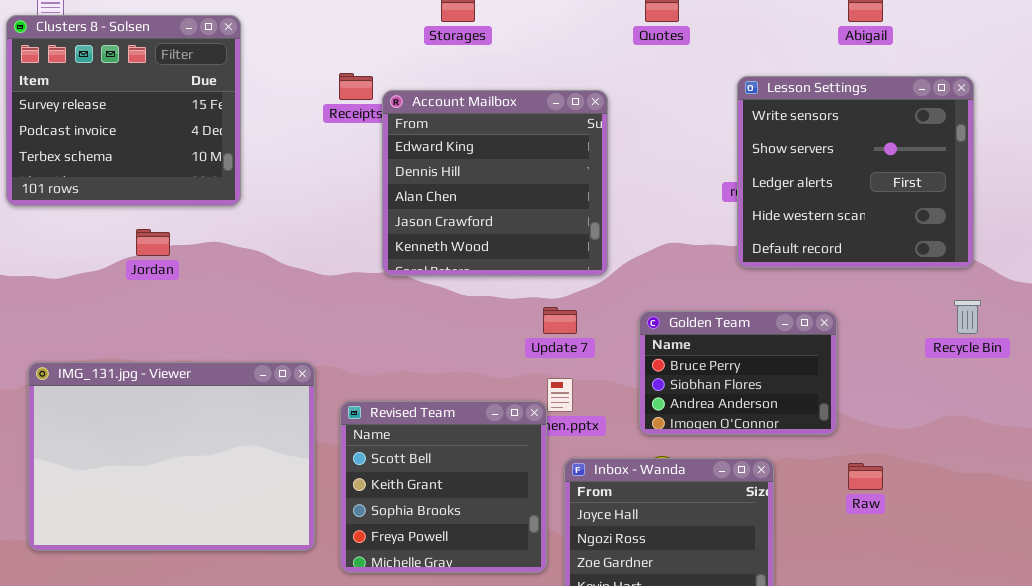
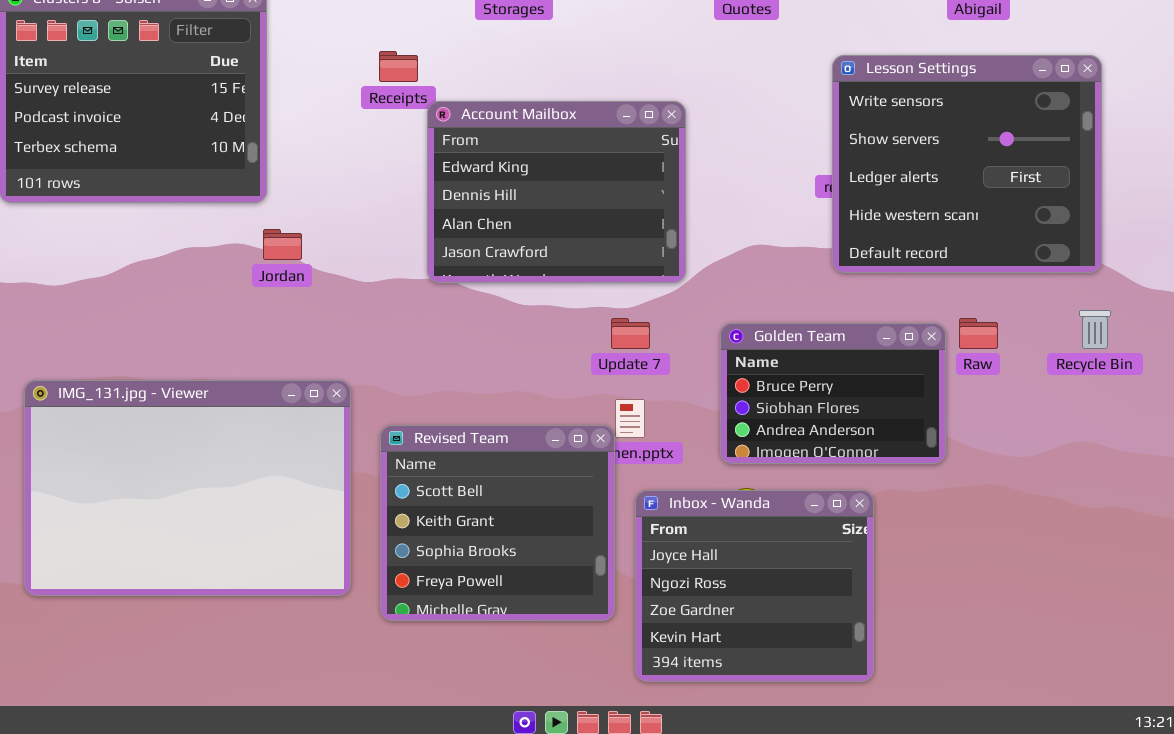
Account Mailbox: [382,90,608,276] -> [427,101,686,283], resized
Jordan: [136,229,170,256] -> [263,229,302,260], moved
Raw: [848,463,883,490] -> [959,318,998,349], moved

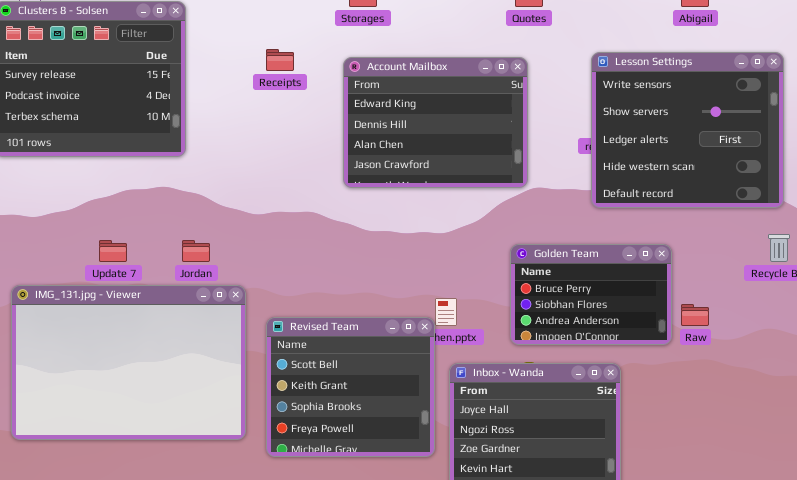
Account Mailbox: [427,101,686,283] -> [343,57,528,188], moved
Jordan: [263,229,302,260] -> [182,240,210,262], moved
Update 7: [611,318,650,349] -> [99,240,127,262], moved
Raw: [959,318,998,349] -> [681,304,709,326], moved

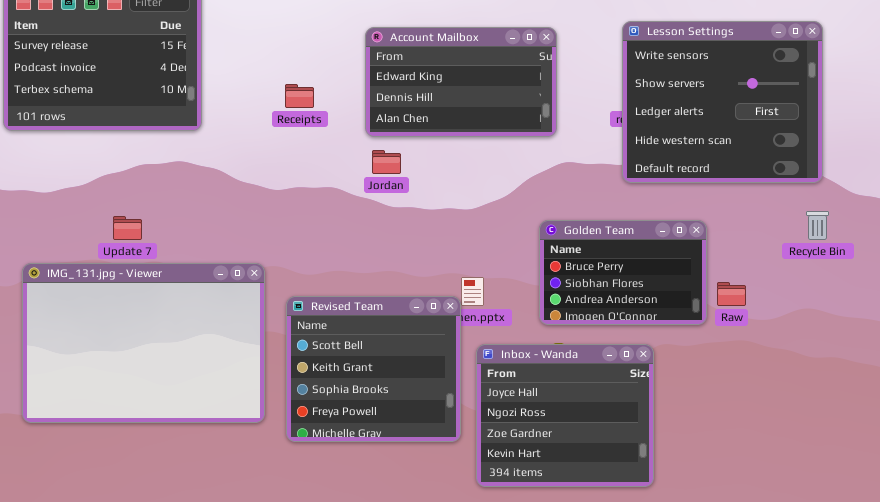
Receipts: [266,49,294,71] -> [285,84,314,108], moved
Account Mailbox: [343,57,528,188] -> [365,27,557,137], resized
Jordan: [182,240,210,262] -> [372,150,401,174], moved

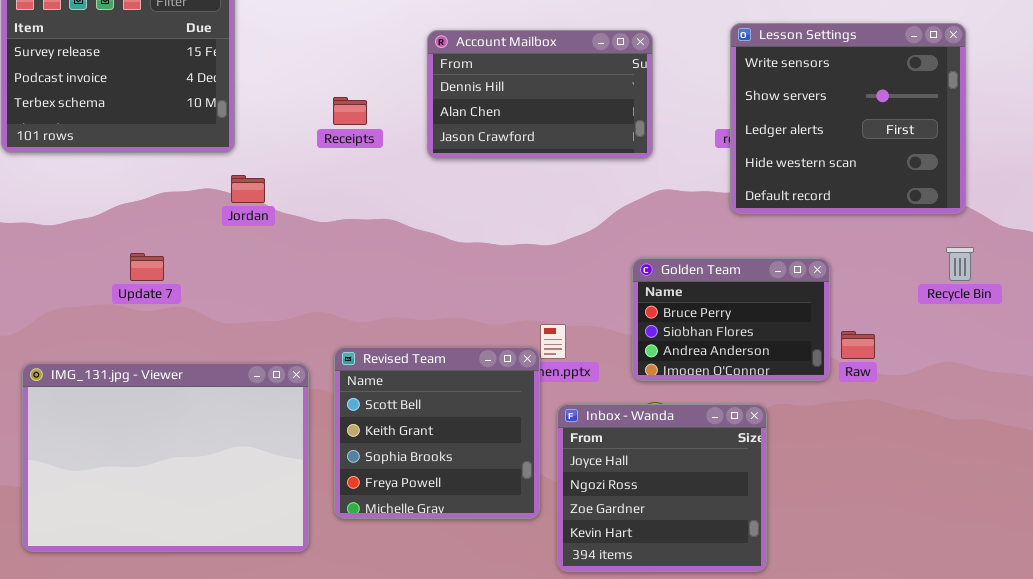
Account Mailbox: [365,27,557,137] -> [427,30,653,159], scrolled down 1 row
Jordan: [372,150,401,174] -> [231,175,265,203], moved
IMG_131.jpg - Viewer: [22,263,265,423] -> [22,363,309,552], moved

